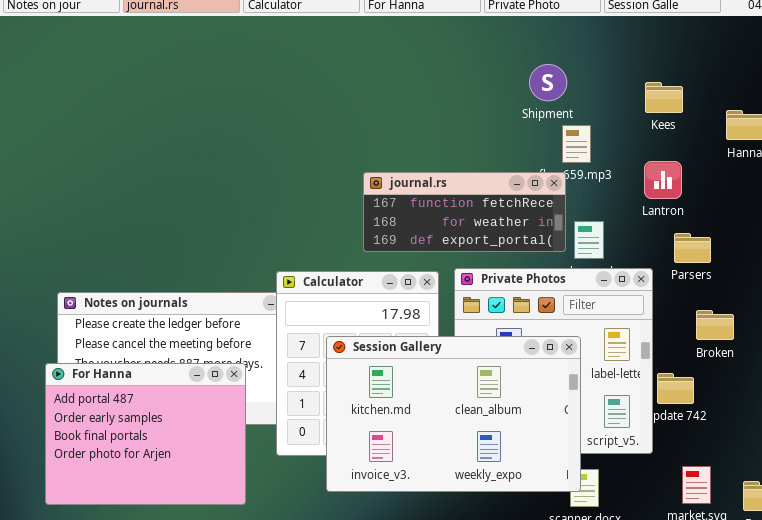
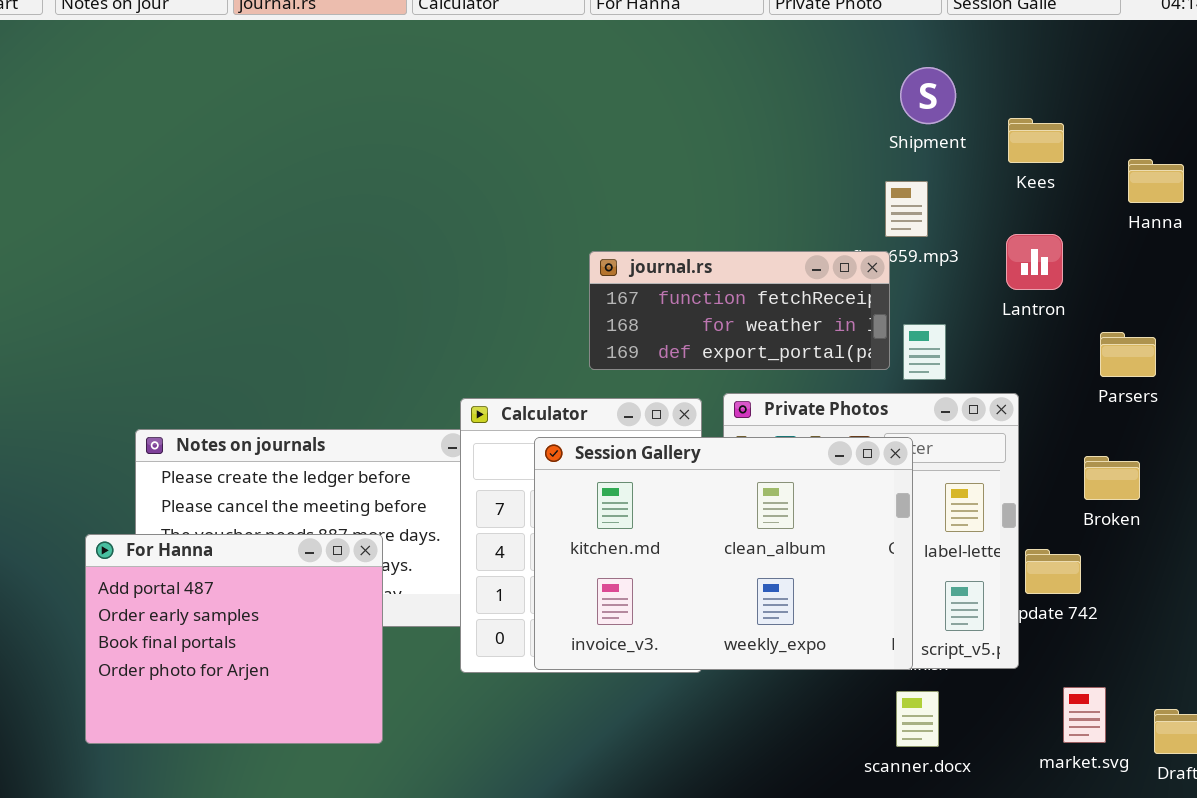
Shipment: [529,64,567,101] -> [900,67,956,124], moved
Parsers: [674,233,711,263] -> [1100,332,1156,377], moved
Session Gallery: [326,336,581,492] -> [534,437,913,670], moved
For Hanna: [45,363,246,505] -> [85,534,383,744], moved

